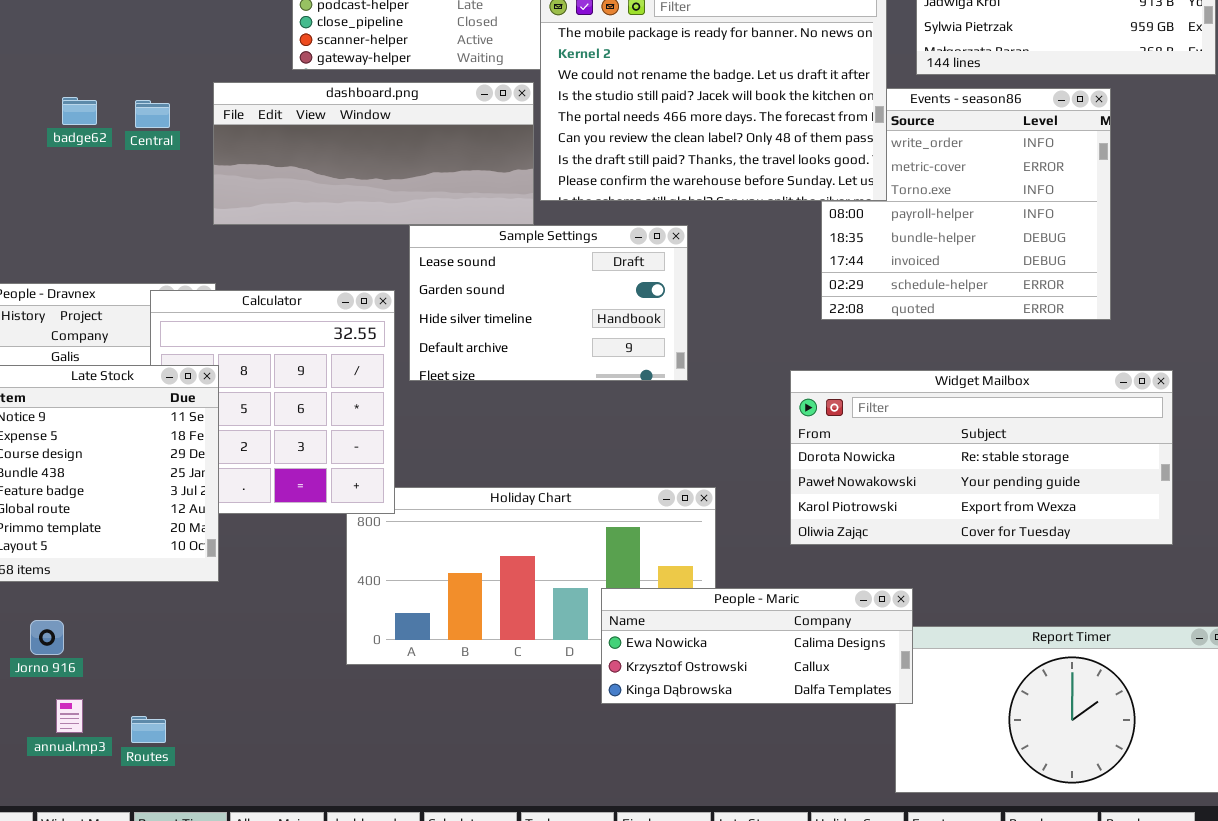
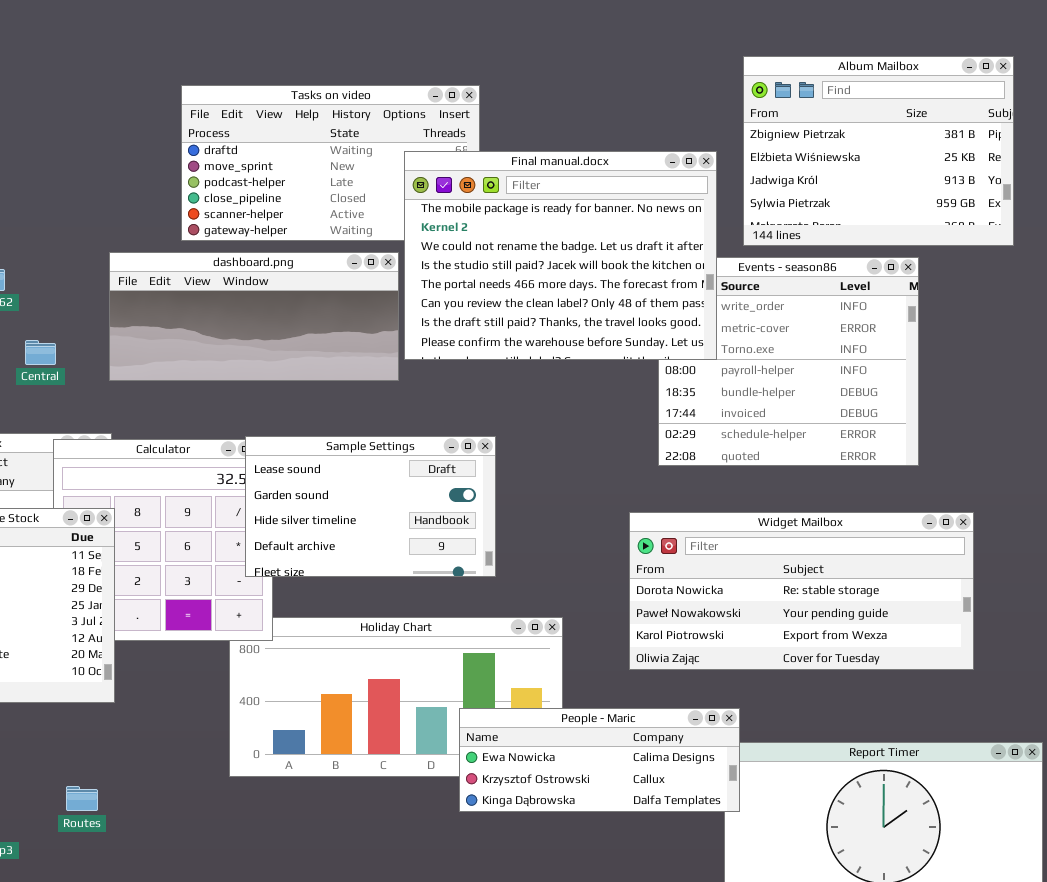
Central: [135,100,170,128] -> [25,340,56,365], moved
Sample Settings: [409,225,688,381] -> [245,436,496,577], moved
Routes: [131,716,166,743] -> [66,786,98,811], moved

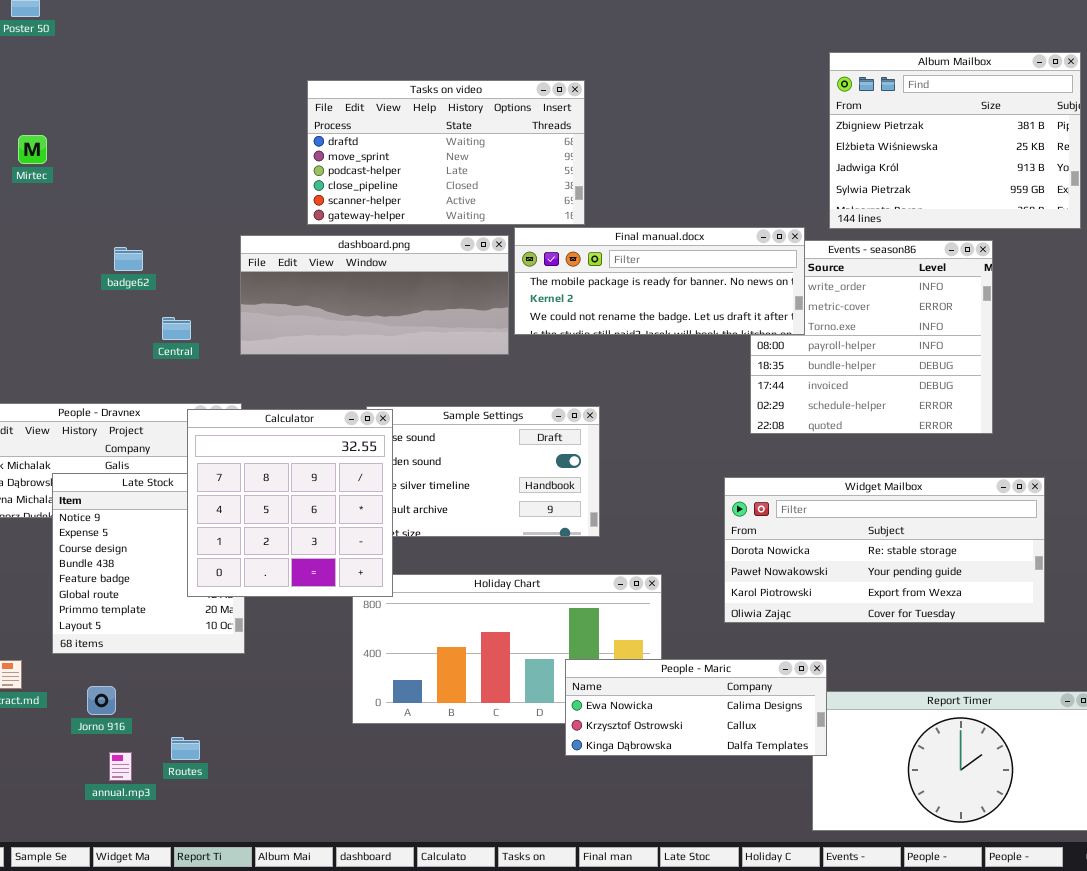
Final manual.docx: [404,151,717,360] -> [514,227,805,335], resized
Calculator: [53,439,273,641] -> [187,409,393,597], raised
Routes: [66,786,98,811] -> [171,737,200,760], moved

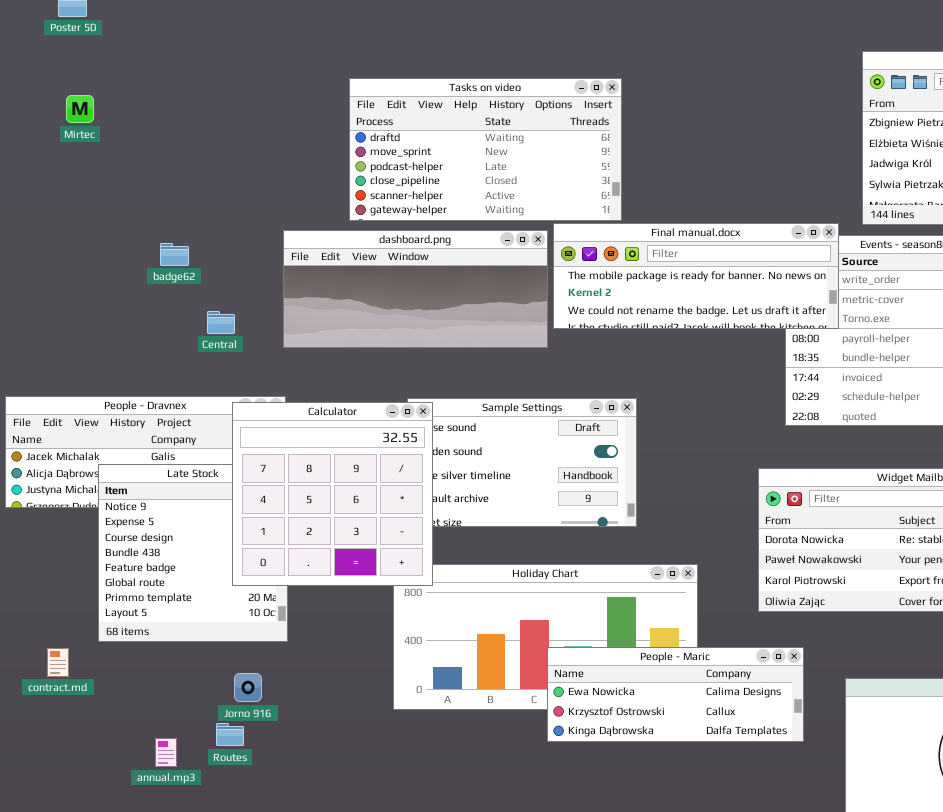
Mirtec: [18,135,47,164] -> [66,95,94,123], moved
People - Maric: [565,659,827,756] -> [547,647,804,742], moved
Jorno 916: [87,686,116,715] -> [234,673,262,702], moved

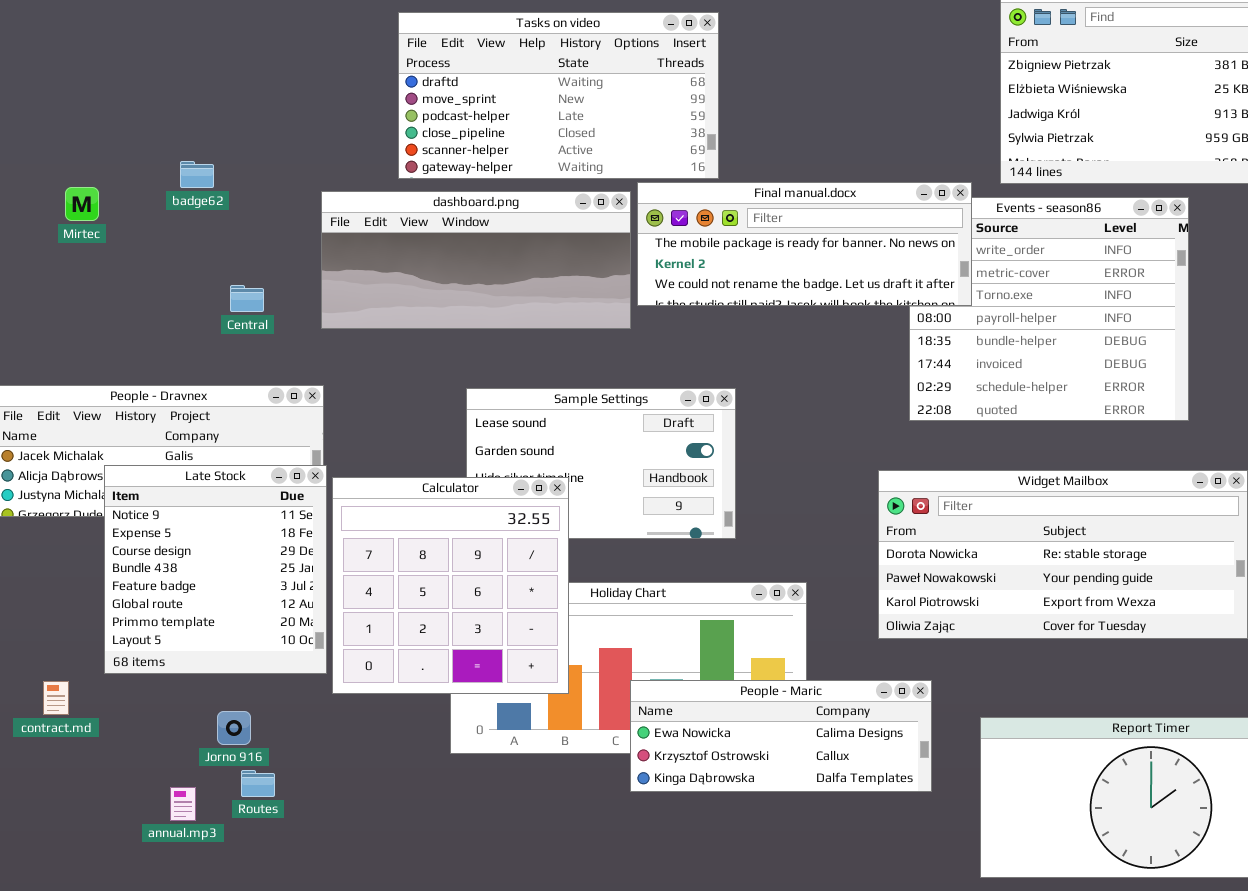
Mirtec: [66,95,94,123] -> [65,187,99,221], moved
badge62: [160,243,189,266] -> [180,161,214,188], moved
Calculator: [232,402,433,586] -> [332,477,569,694], moved
Jorno 916: [234,673,262,702] -> [217,711,251,745], moved

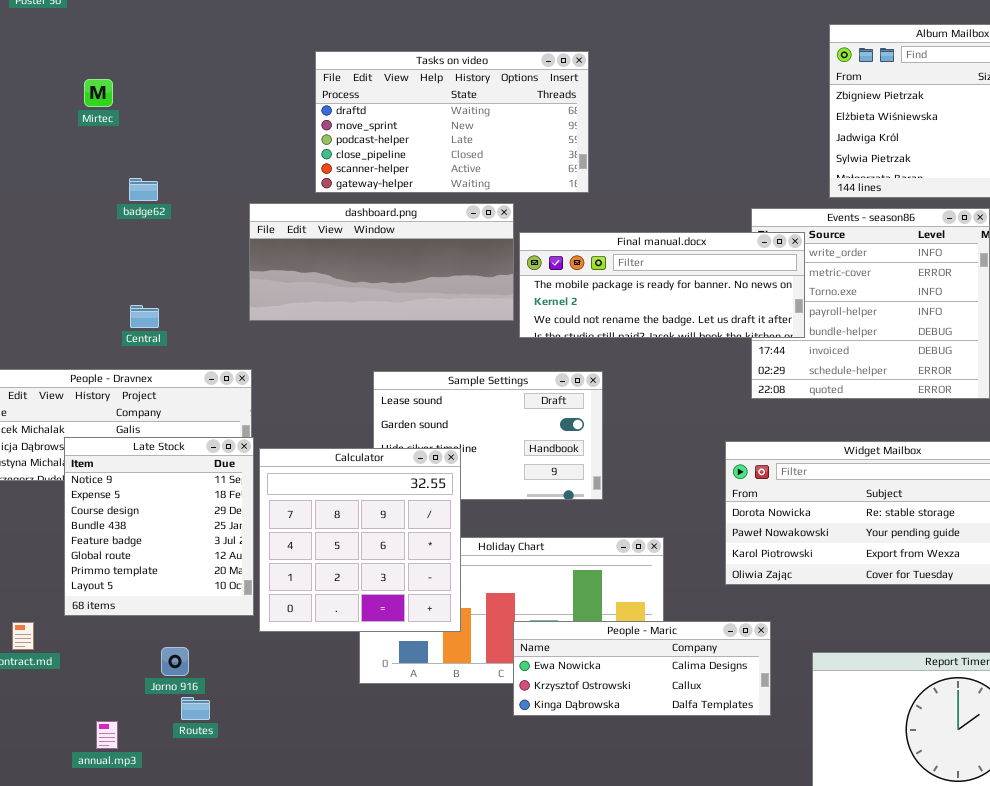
Final manual.docx: [637,182,972,306] -> [519,232,805,338], moved
Mirtec: [65,187,99,221] -> [84,79,113,107], moved
Central: [230,285,264,312] -> [130,305,159,328], moved
annual.mp3: [170,787,196,821] -> [96,721,118,749], moved

